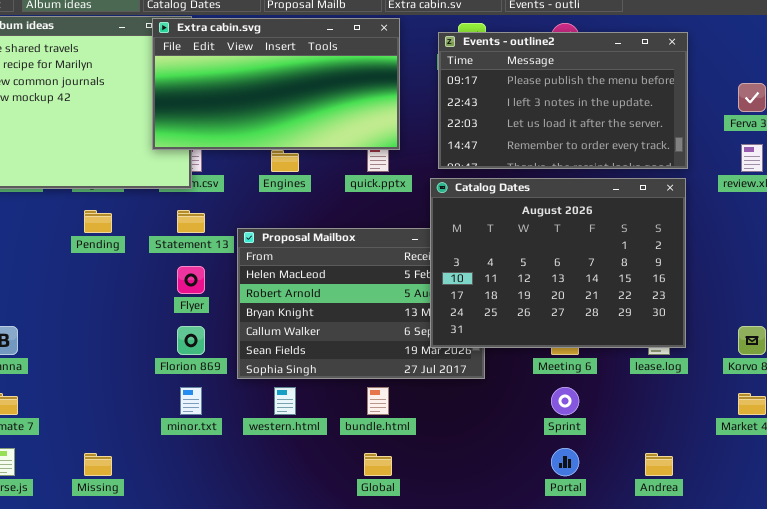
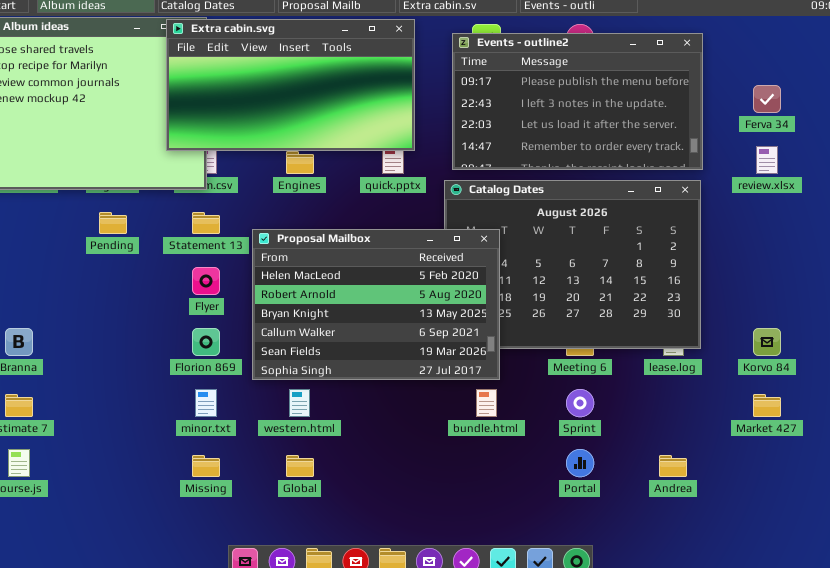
Proposal Mailbox: [237,228,485,379] -> [252,229,500,380], raised
bundle.html: [367,387,389,415] -> [476,389,497,417], moved
Missing: [84,453,112,476] -> [192,455,220,477], moved
Global: [364,453,392,476] -> [286,455,314,477], moved

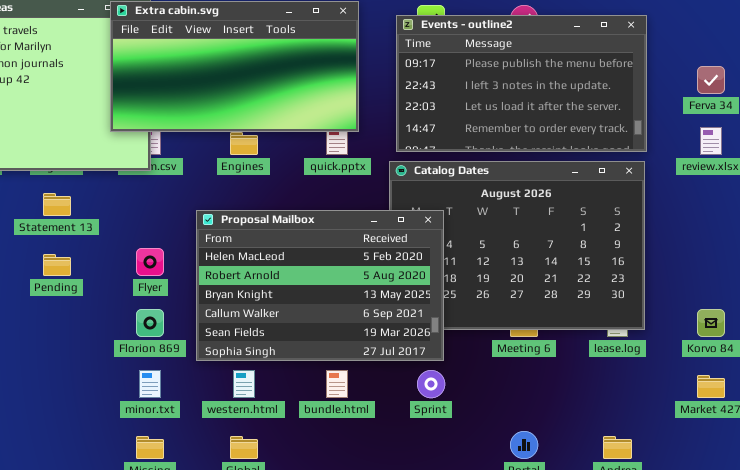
Pending: [99,212,127,234] -> [43,254,71,276], moved
Statement 13: [192,212,220,234] -> [43,193,71,216], moved
bundle.html: [476,389,497,417] -> [326,370,348,398], moved
Sprint: [566,389,594,417] -> [417,370,445,398], moved

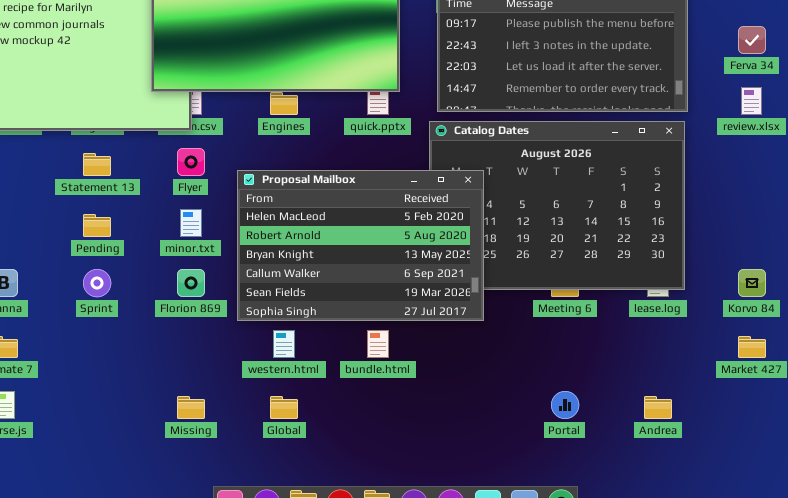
Flyer: [136,248,164,276] -> [177,148,205,176], moved
minor.txt: [139,370,161,398] -> [180,209,202,237], moved
Sprint: [417,370,445,398] -> [83,269,111,297], moved

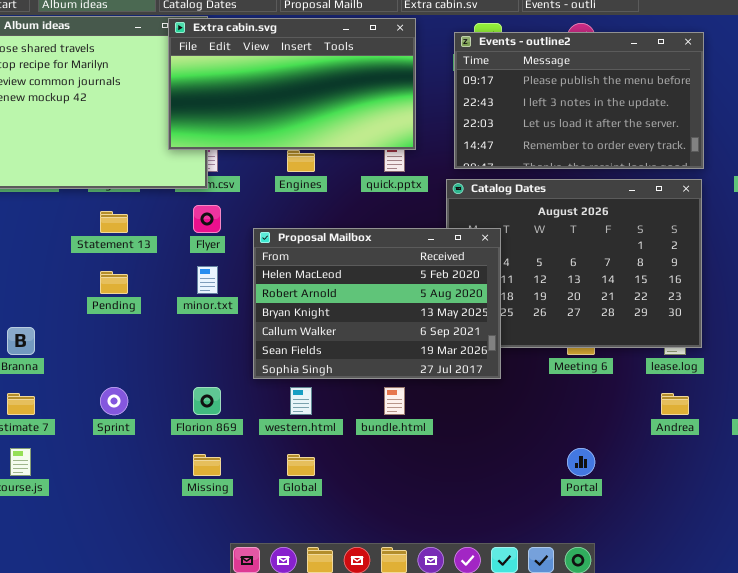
Sprint: [83,269,111,297] -> [100,387,128,415], moved
Florion 869: [177,269,205,297] -> [193,387,221,415], moved
Andrea: [644,396,672,419] -> [661,393,689,415], moved

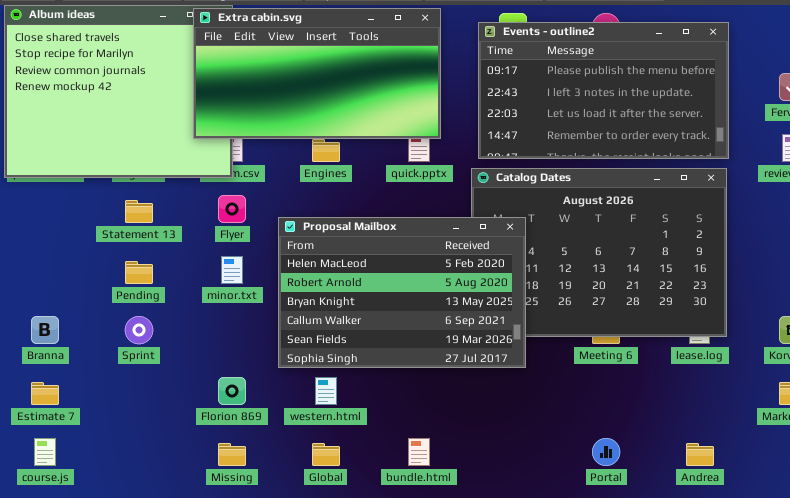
Sprint: [100,387,128,415] -> [125,316,153,344], moved
bundle.html: [384,387,405,415] -> [408,438,430,466], moved
Andrea: [661,393,689,415] -> [686,443,714,466], moved

